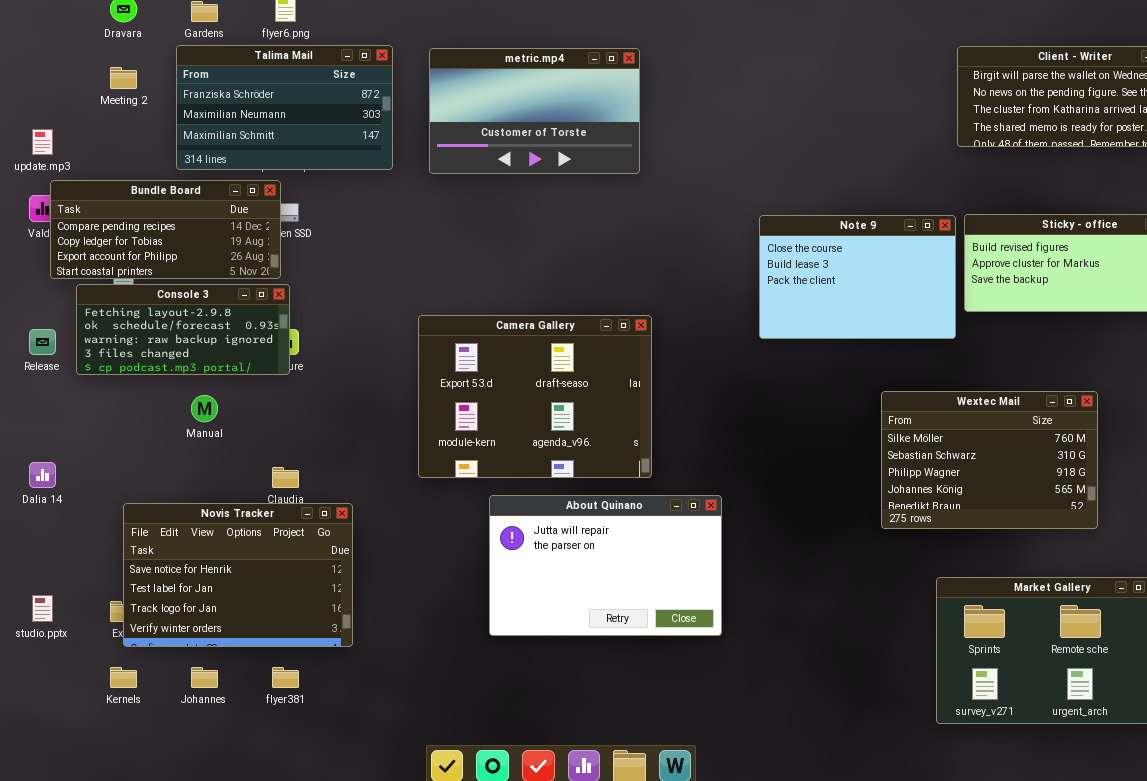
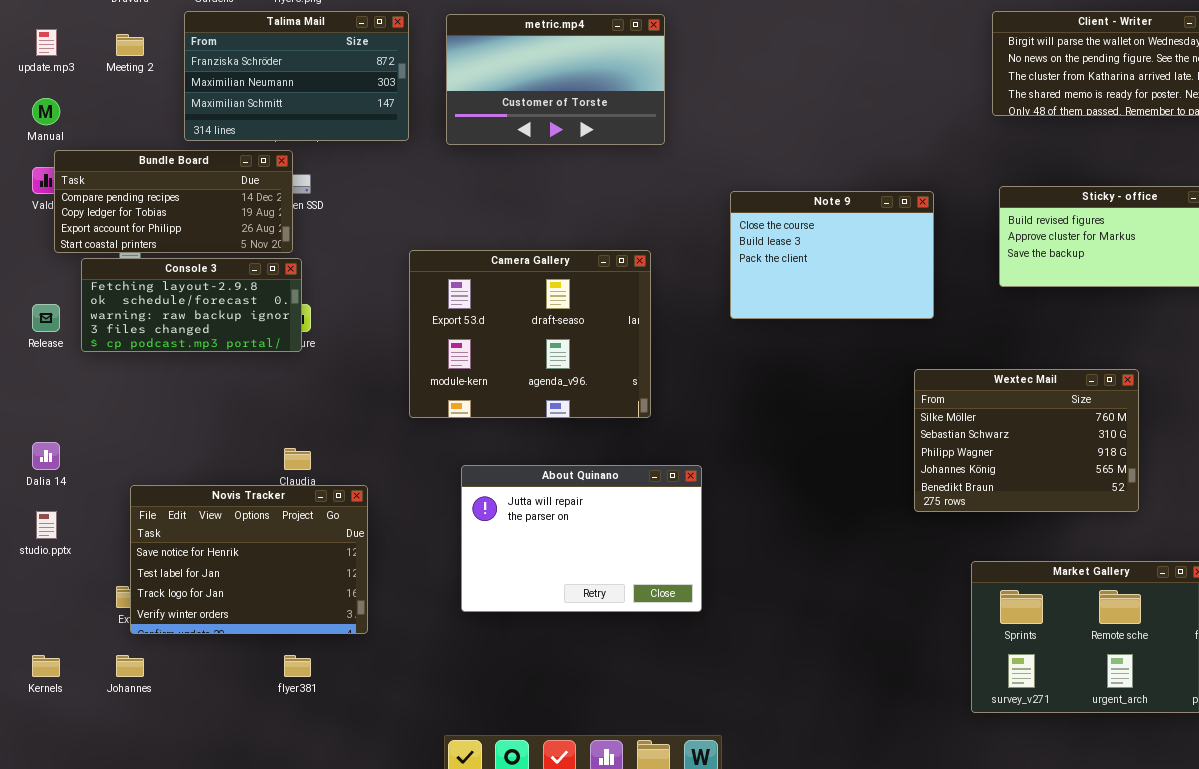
update.mp3: [32,129,53,155] -> [36,29,57,56], moved
Note 9: [759,215,956,339] -> [730,191,934,319], moved
Camera Gallery: [418,315,652,478] -> [409,250,651,418], moved
Manual: [191,395,218,422] -> [32,98,60,125], moved
About Quinano: [489,495,722,636] -> [461,465,702,612], moved
studio.pptx: [32,595,53,622] -> [36,511,57,539], moved
Kernels: [110,667,137,688] -> [32,655,60,677], moved
Johannes: [191,667,218,688] -> [116,655,144,677], moved

